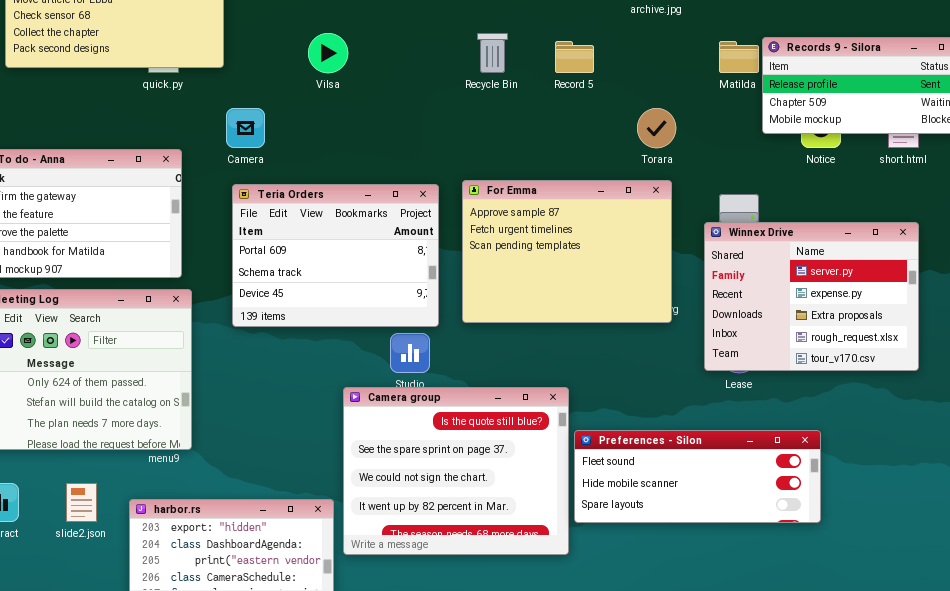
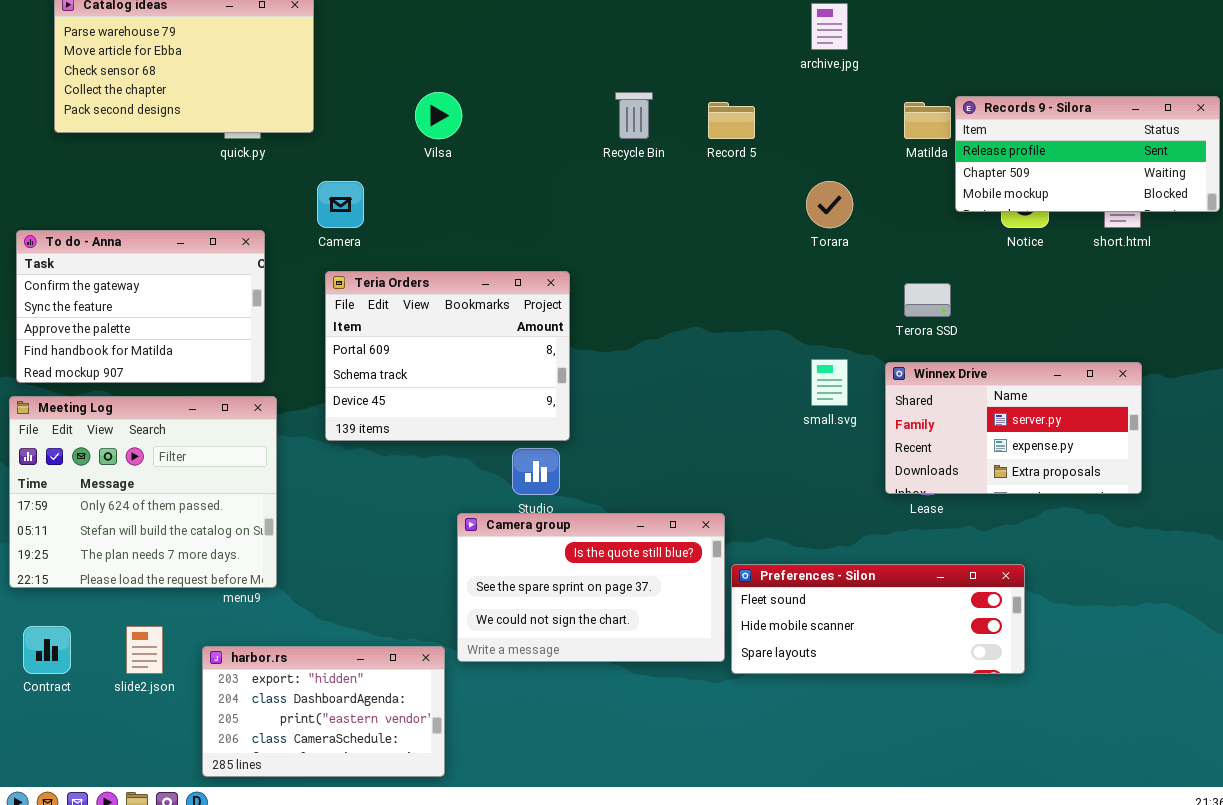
For Emma: [462,180,672,323] -> none, closed
Winnex Drive: [704,222,919,371] -> [885,362,1142,494], resized
Camera group: [343,387,569,555] -> [457,513,725,662], resized

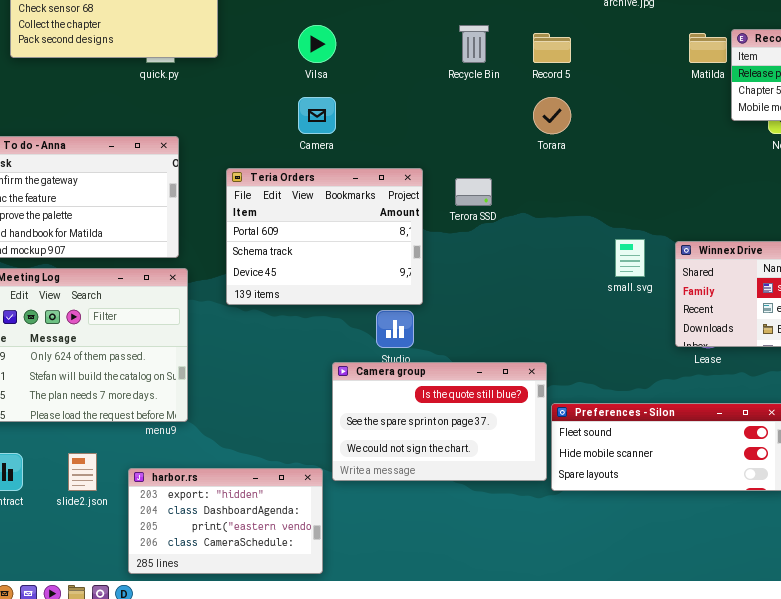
Camera: [317,181,364,228] -> [298,97,336,134], moved
Torara: [806,181,853,228] -> [533,97,571,134], moved
Terora SSD: [904,283,951,317] -> [455,178,492,206], moved

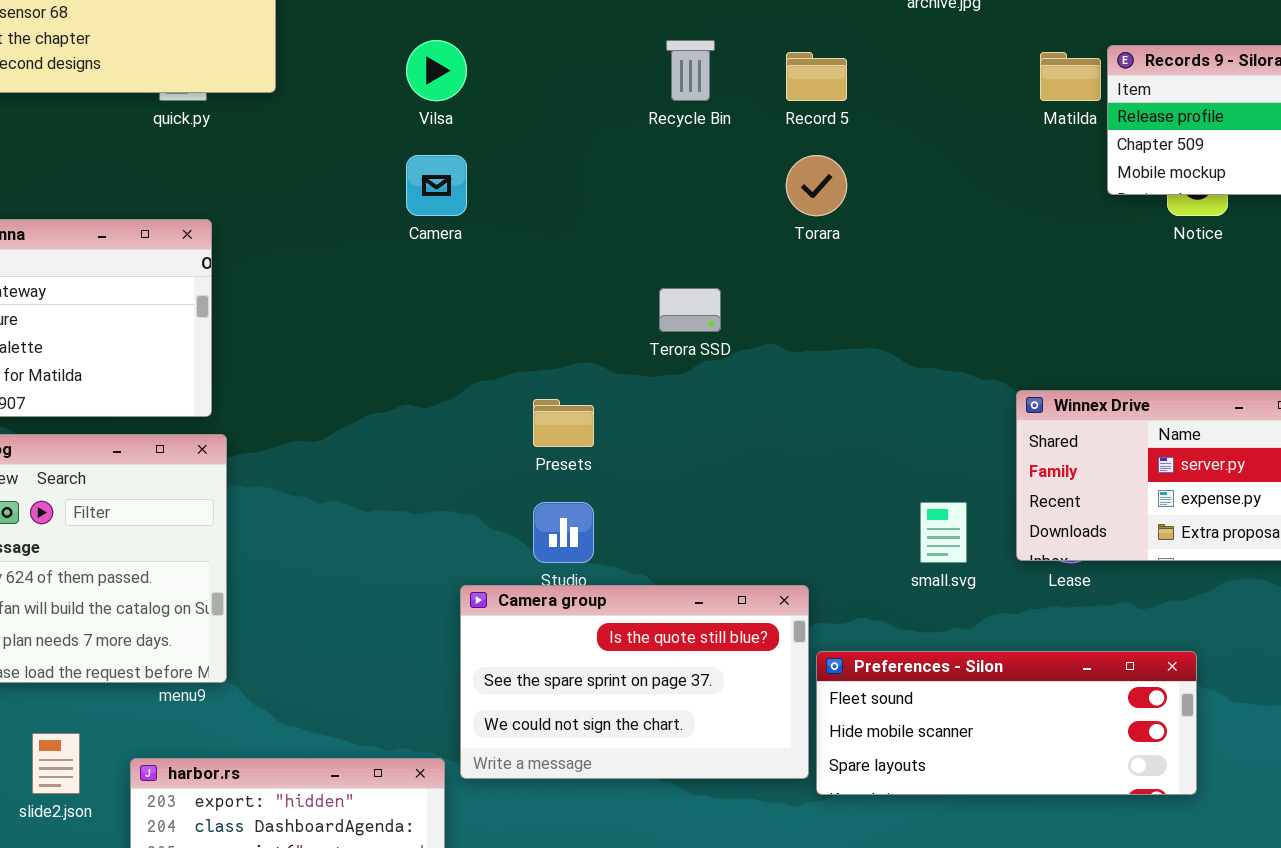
Teria Orders: [226,168,423,305] -> none, closed
small.svg: [615,239,645,277] -> [920,502,967,563], moved

